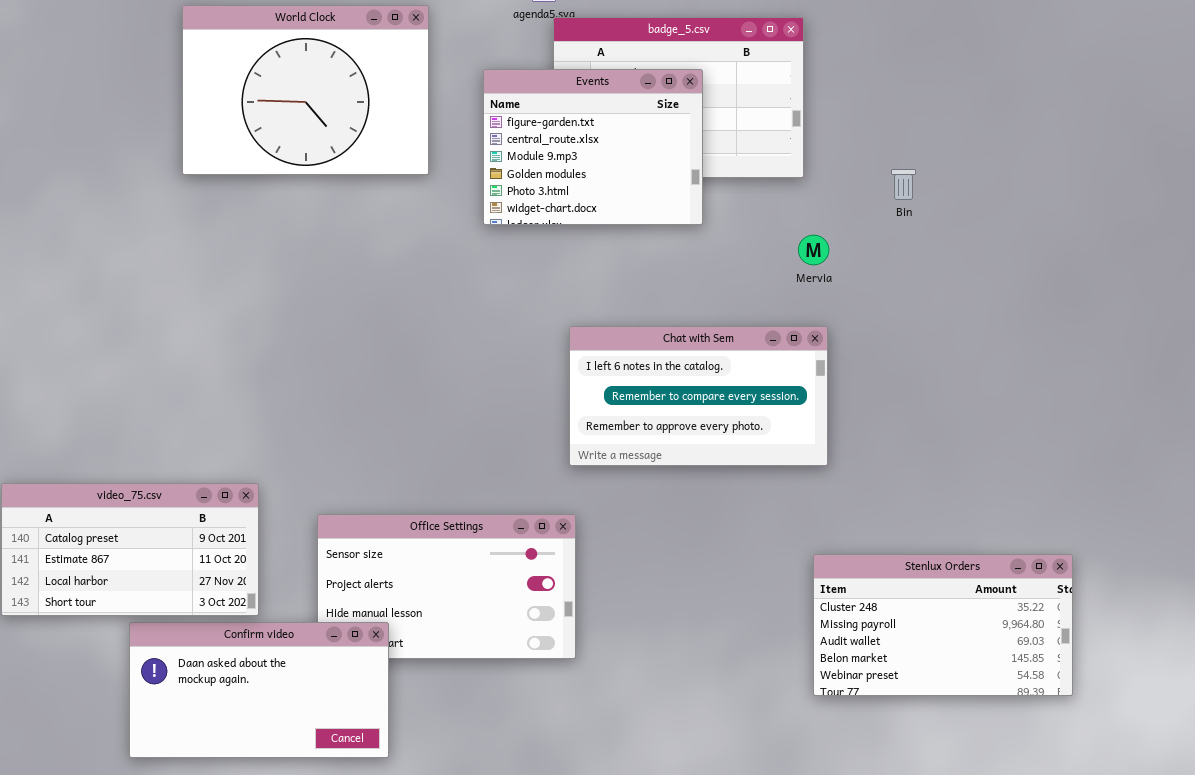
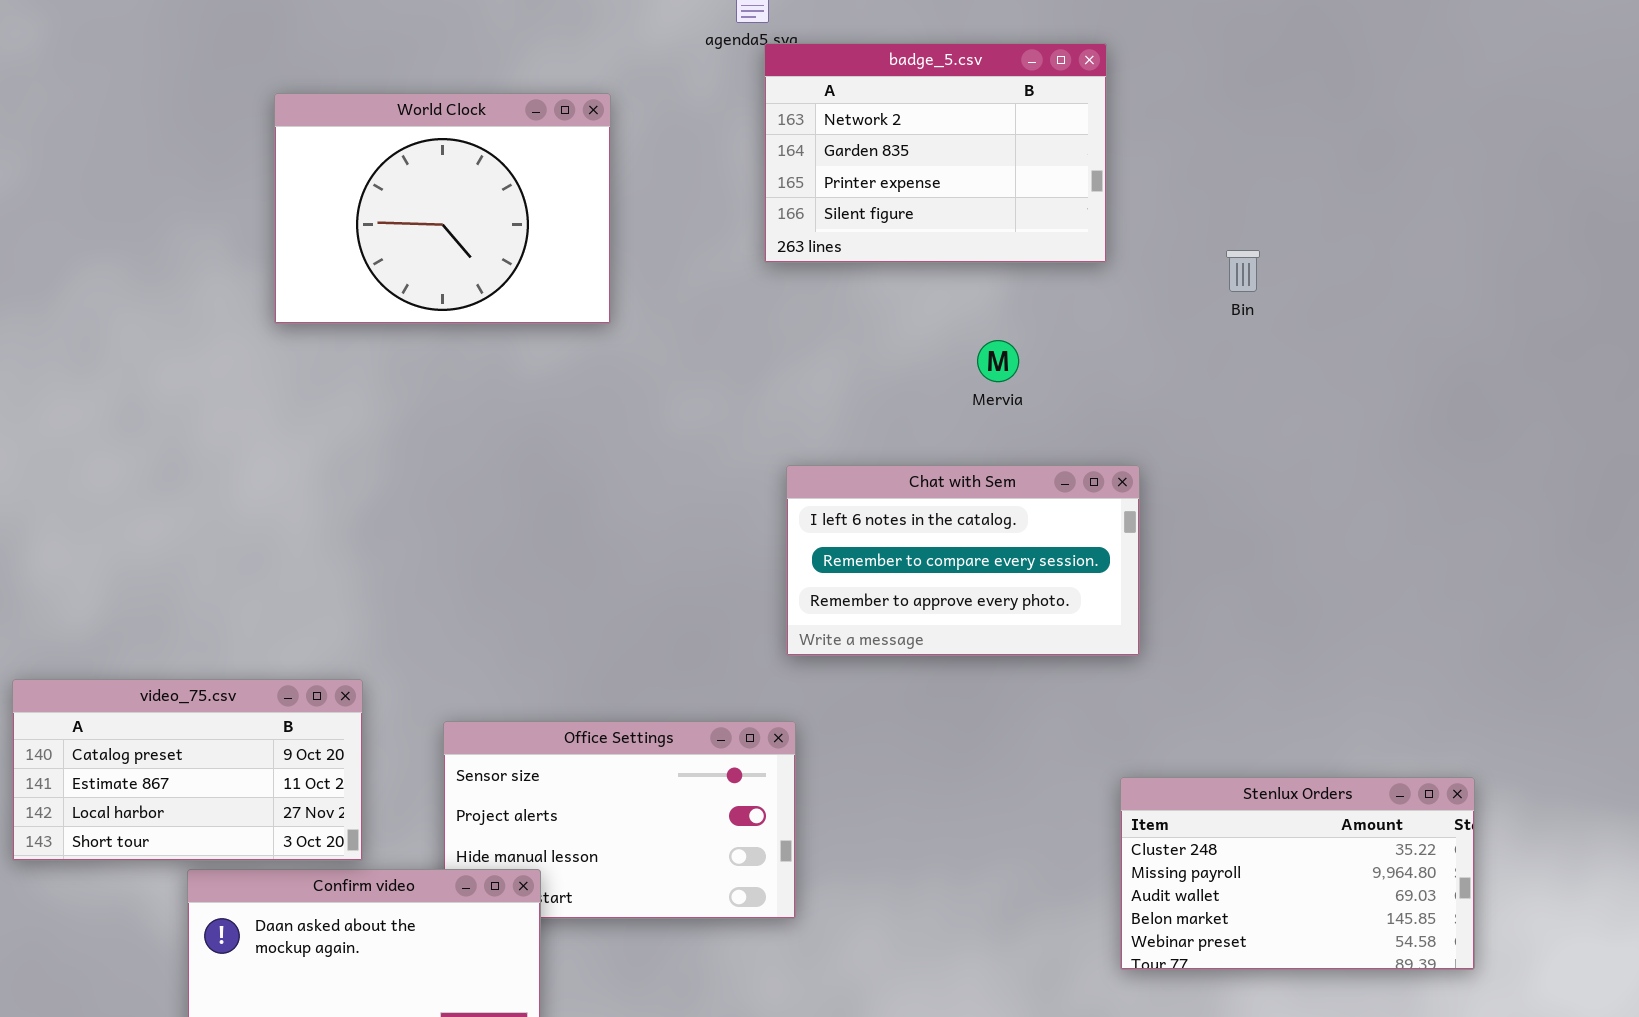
World Clock: [182,5,429,175] -> [274,93,611,324], moved
Events: [483,69,703,225] -> none, closed
Mervia: [798,235,829,265] -> [977,340,1019,382], moved

